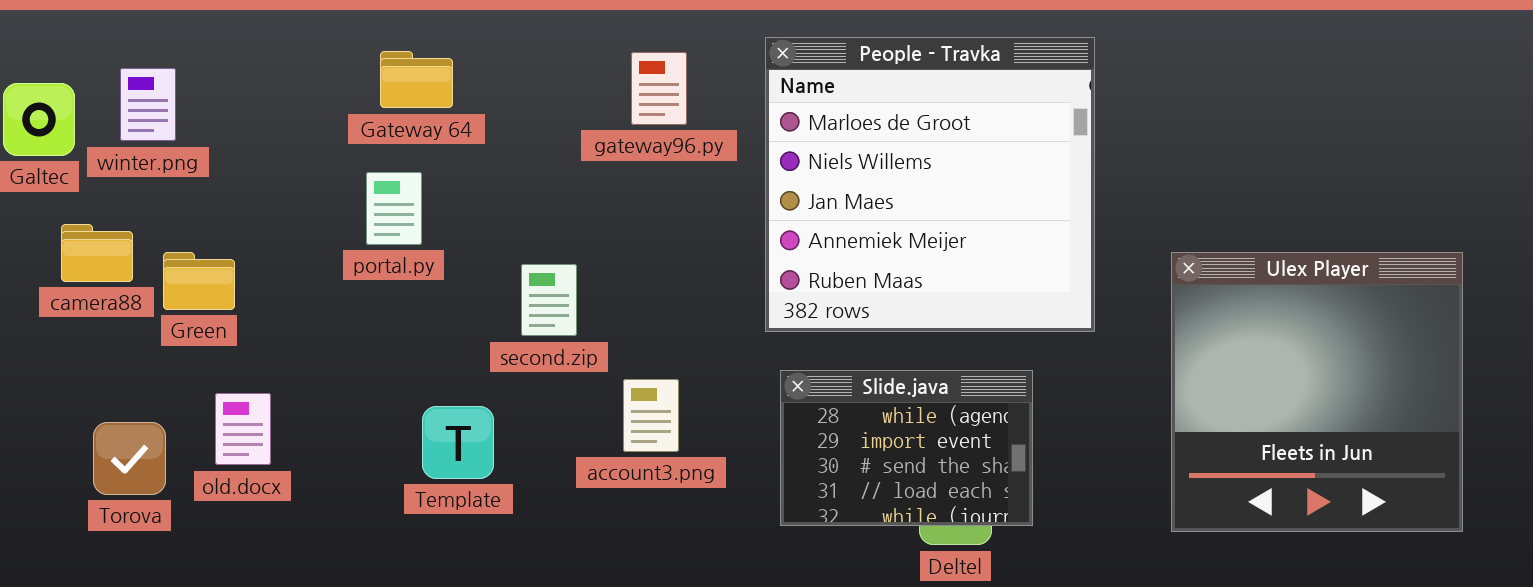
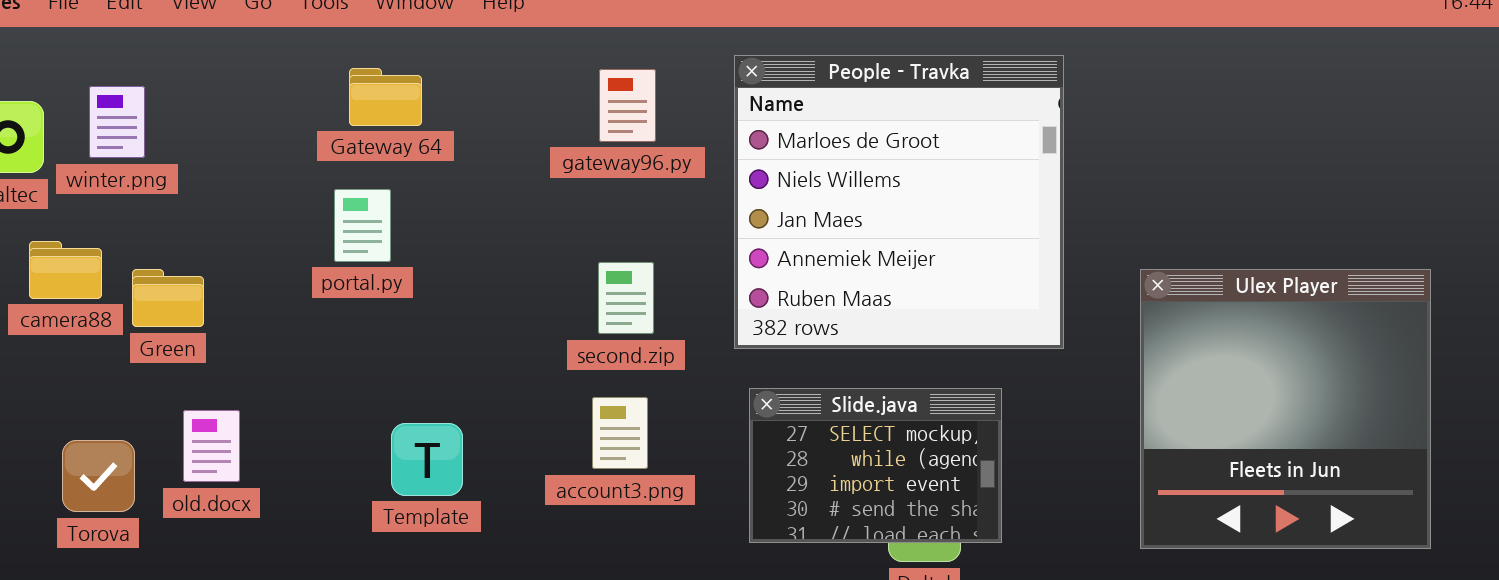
second.zip: [521,264,577,336] -> [598,262,654,334], moved
Slide.java: [780,370,1033,526] -> [749,388,1002,543], scrolled up 1 row

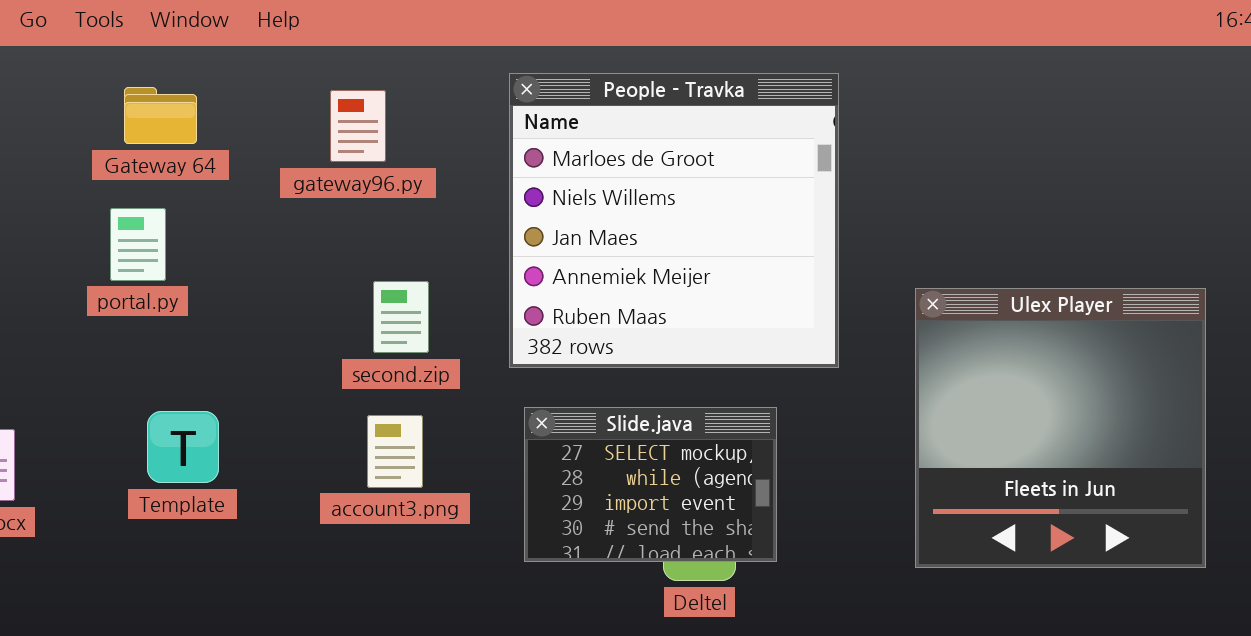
gateway96.py: [599,69,656,142] -> [330,90,386,162], moved
Template: [391,423,463,496] -> [147,411,219,483], moved

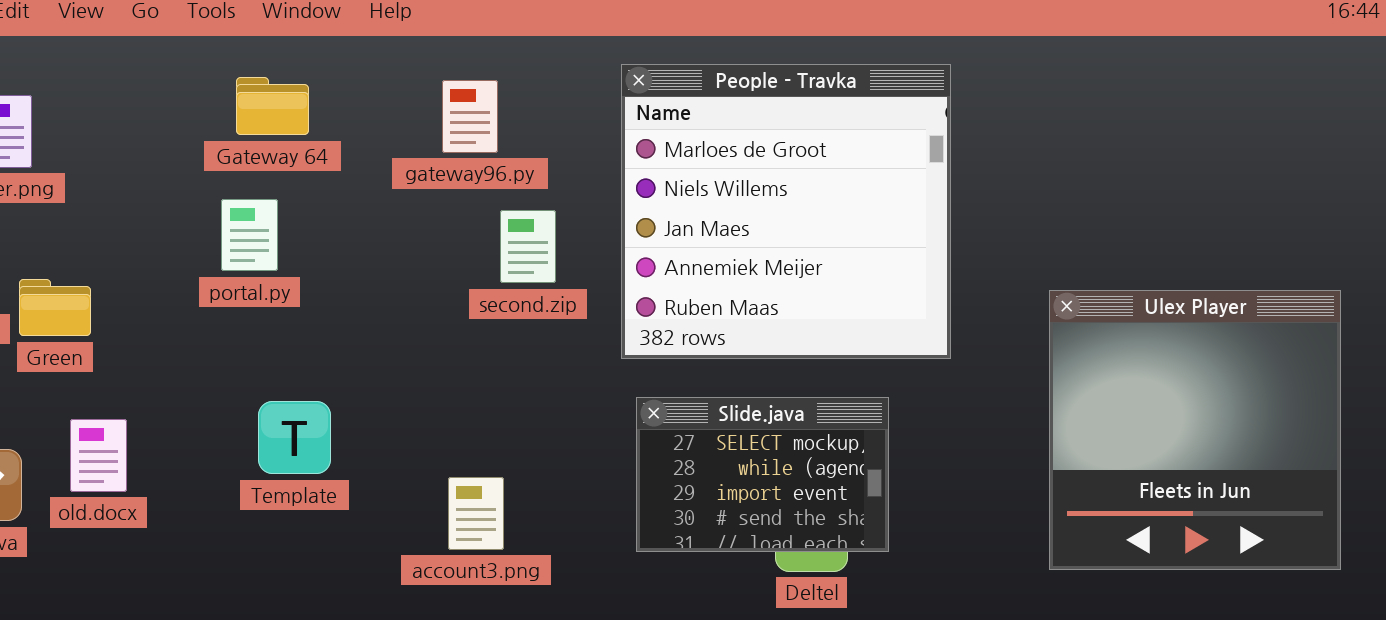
second.zip: [373,281,429,353] -> [500,210,556,283], moved
Ulex Player: [915,288,1206,568] -> [1049,290,1341,570], moved
account3.png: [367,415,423,488] -> [448,477,504,550], moved

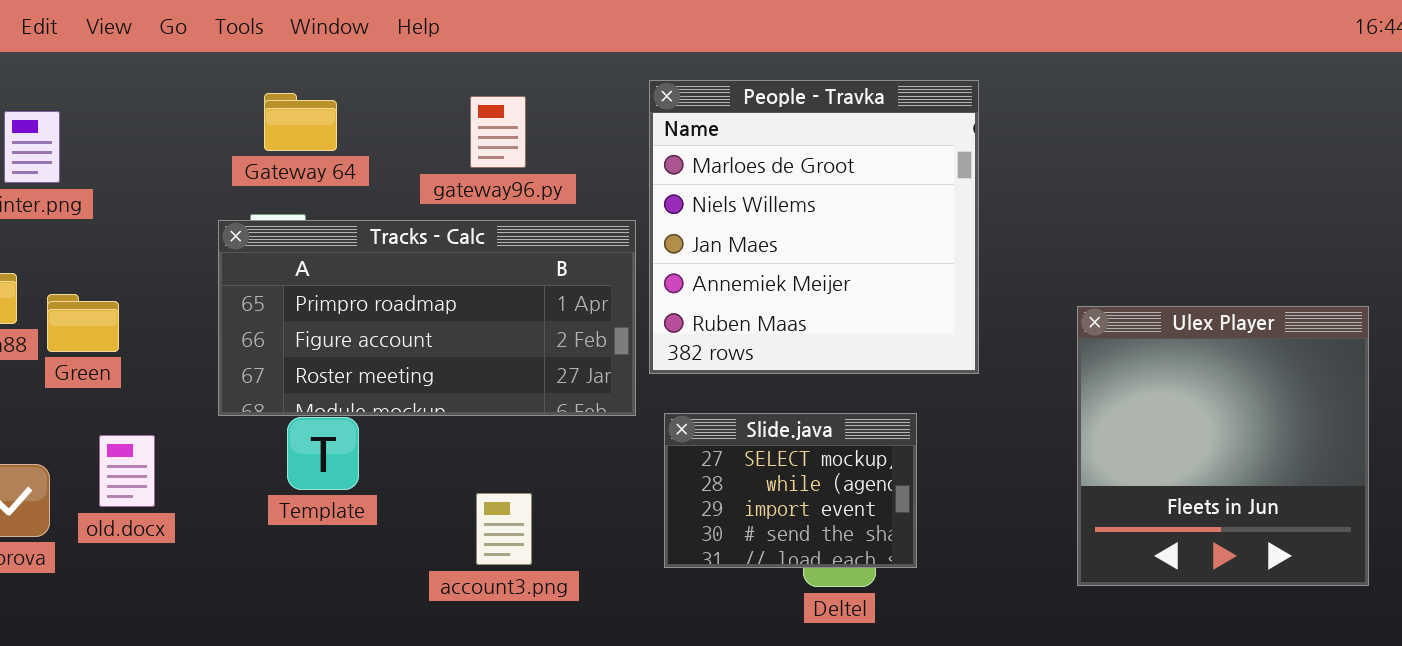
Tracks - Calc: none -> [218,220,636,416], opened

